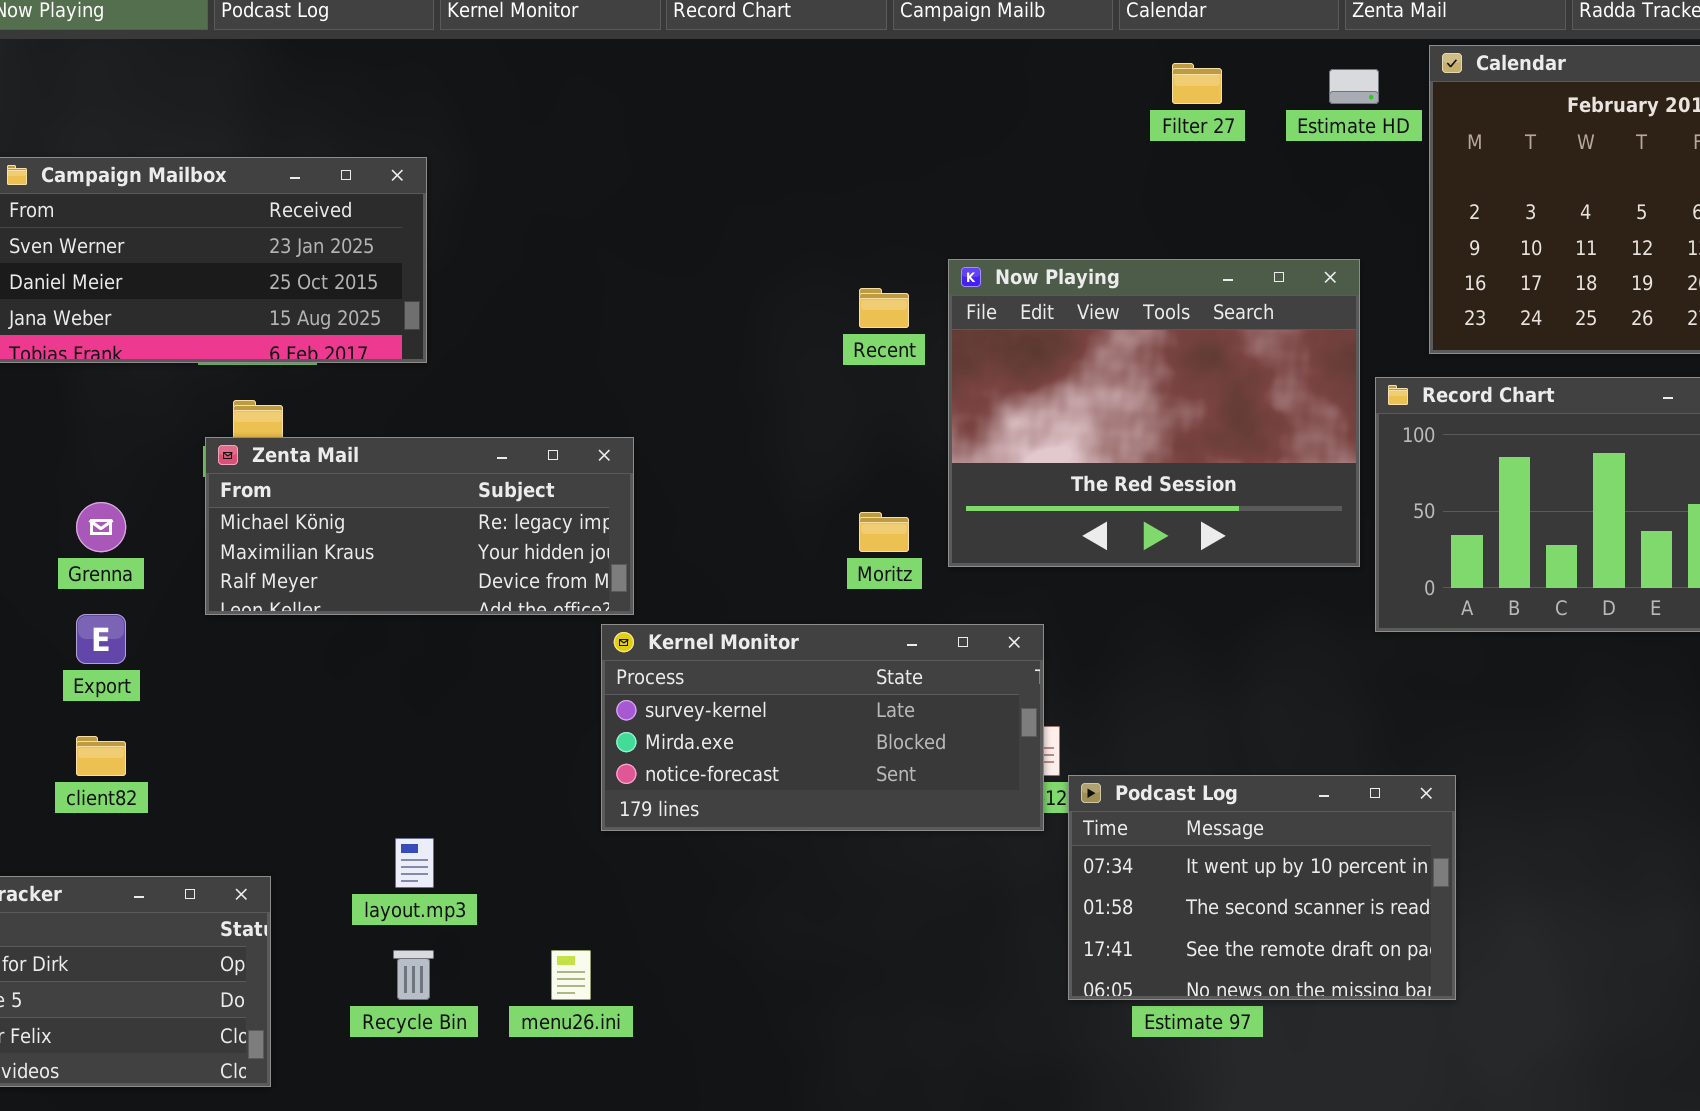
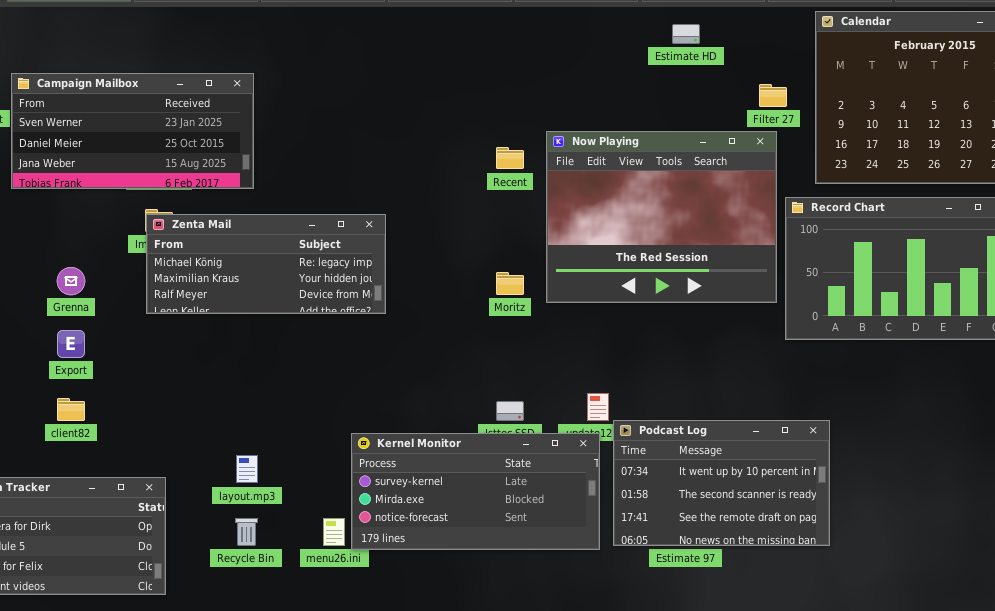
Filter 27: [1172,63,1222,104] -> [759,84,787,107], moved
Estimate HD: [1329,69,1379,104] -> [672,24,700,44], moved
Zenta Mail: [205,437,634,615] -> [146,214,386,314], moved
Kernel Monitor: [601,624,1044,831] -> [351,433,600,550], moved

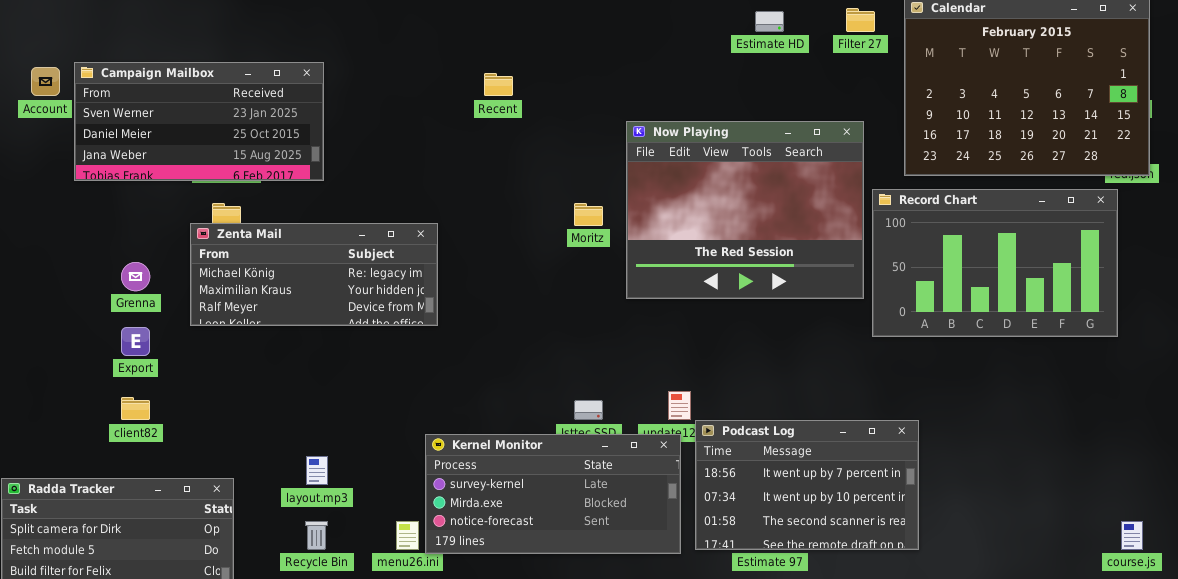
Filter 27: [759,84,787,107] -> [846,8,875,32], moved
Recent: [496,147,524,169] -> [484,73,513,96], moved
Zenta Mail: [146,214,386,314] -> [190,223,438,326], moved
Moritz: [496,272,524,295] -> [574,203,603,226], moved
Podcast Log: [613,420,830,546] -> [695,420,919,550], scrolled up 1 row

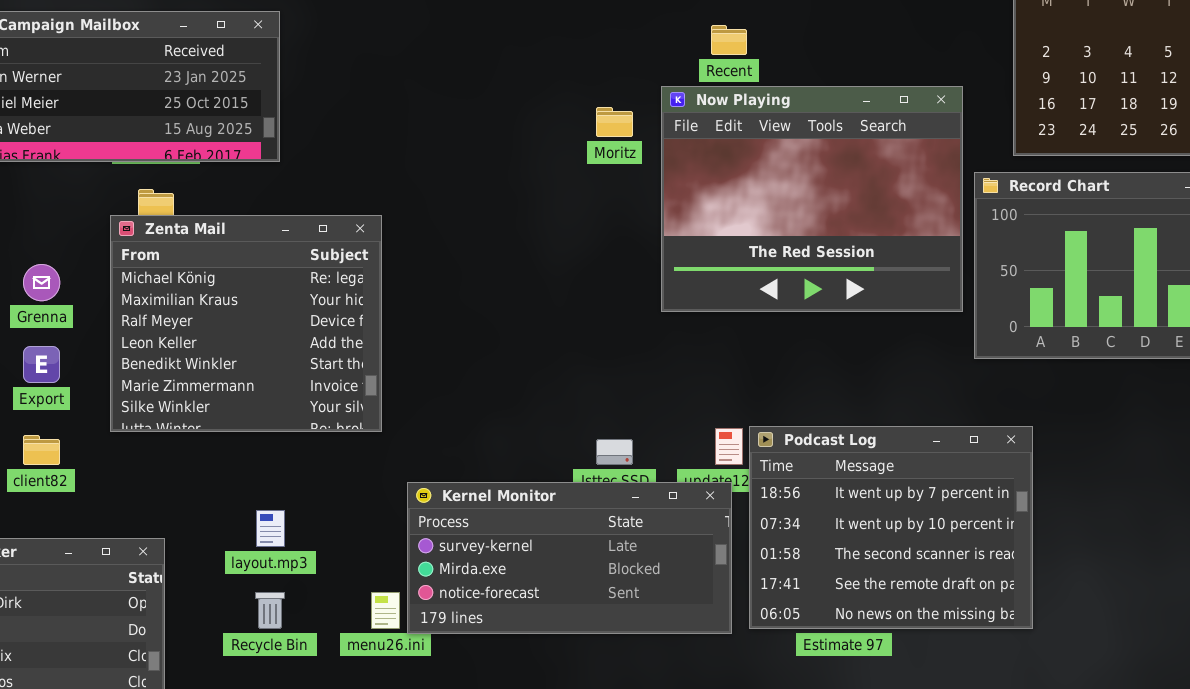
Recent: [484,73,513,96] -> [711,25,747,55], moved
Moritz: [574,203,603,226] -> [596,107,633,137], moved
Zenta Mail: [190,223,438,326] -> [110,215,382,432], resized
Podcast Log: [695,420,919,550] -> [749,426,1033,629], resized

